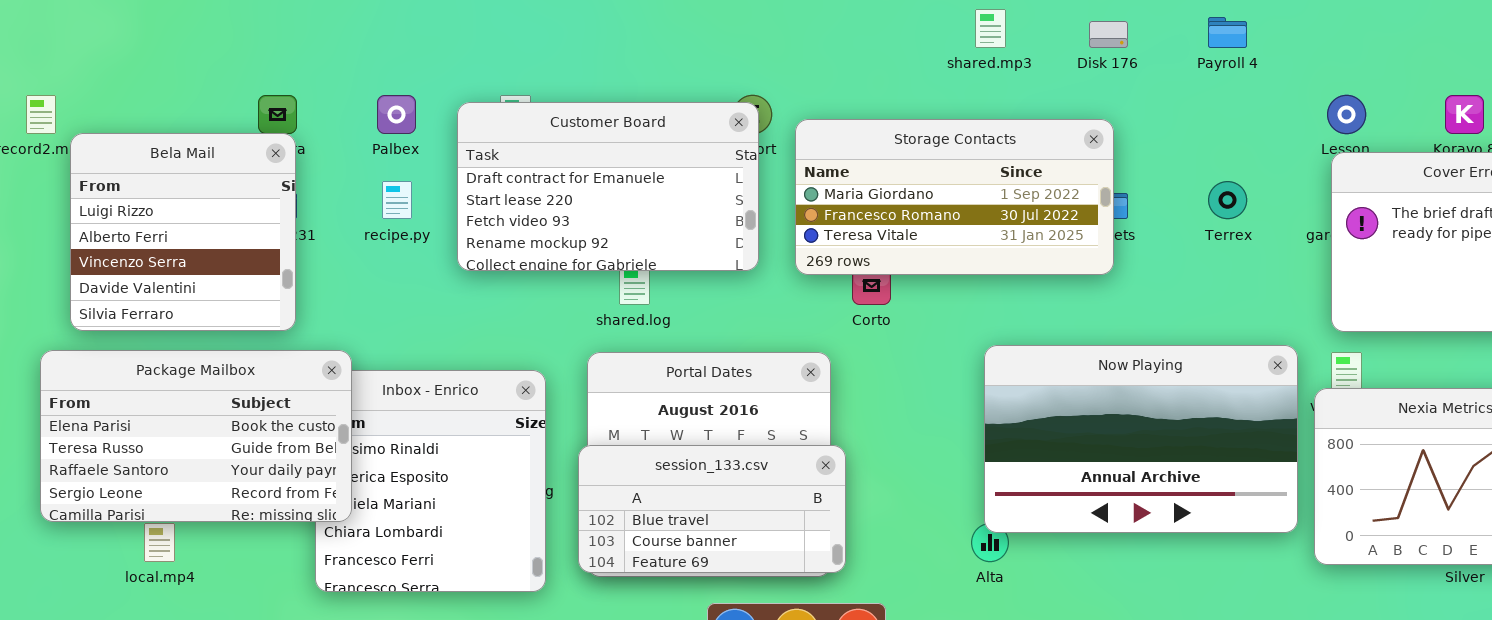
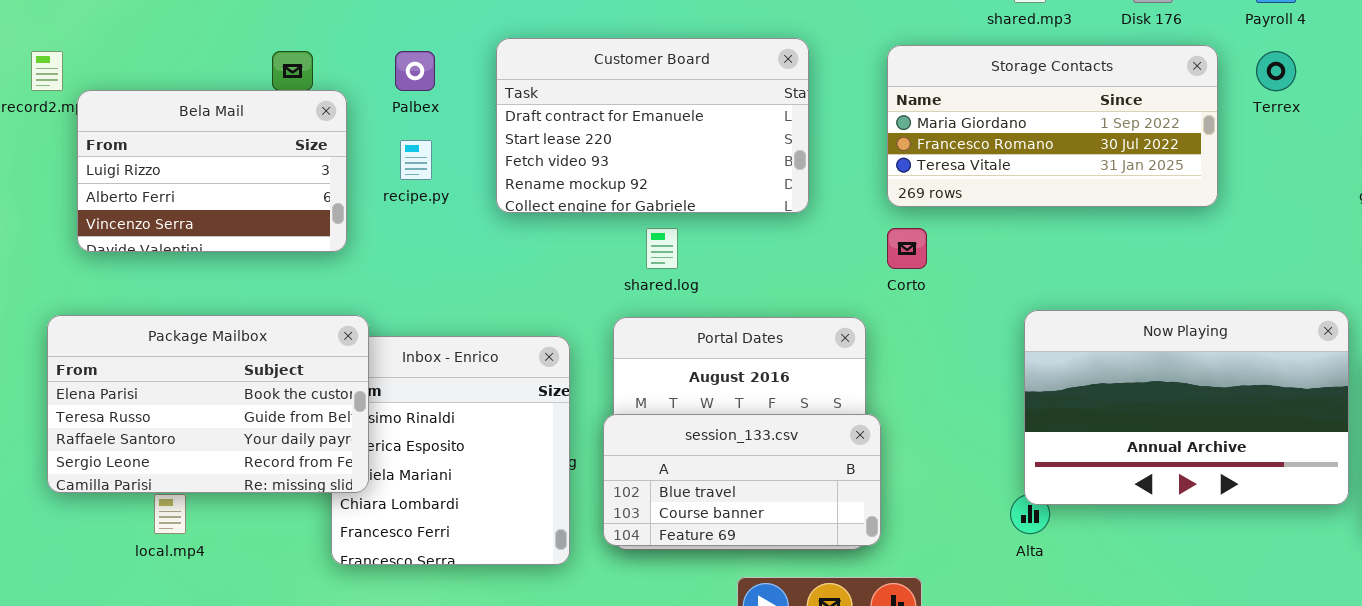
Customer Board: [457,102,759,271] -> [496,38,809,213], moved
Storage Contacts: [795,119,1114,275] -> [887,45,1218,207], moved
Bela Mail: [70,133,296,331] -> [77,90,347,252], resized
Terrex: [1208,181,1247,219] -> [1256,51,1296,91], moved

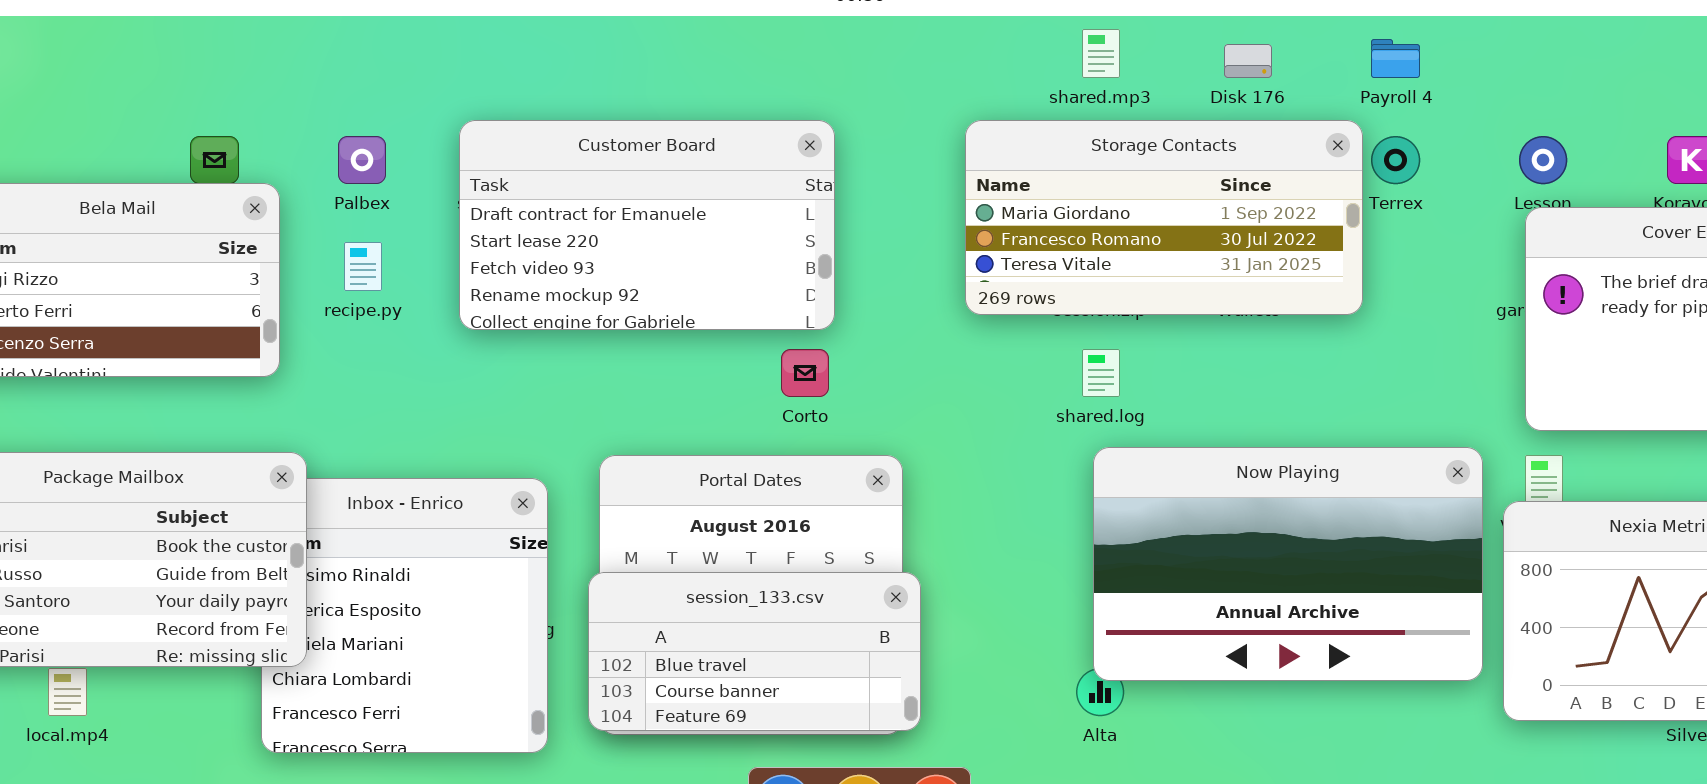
Storage Contacts: [887,45,1218,207] -> [965,120,1363,315], moved
shared.log: [646,228,678,269] -> [1082,349,1120,397], moved
Corto: [887,228,927,269] -> [781,349,829,397], moved

